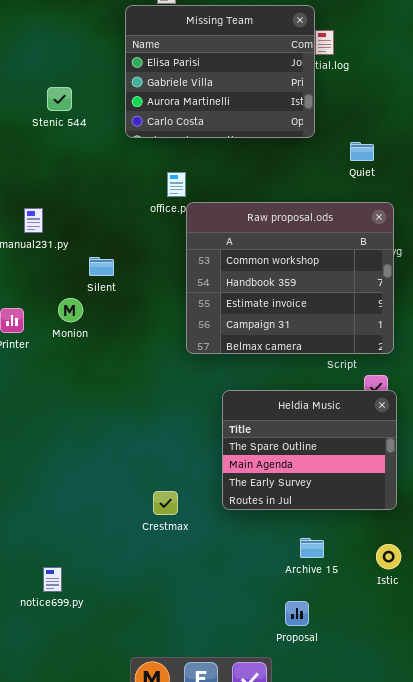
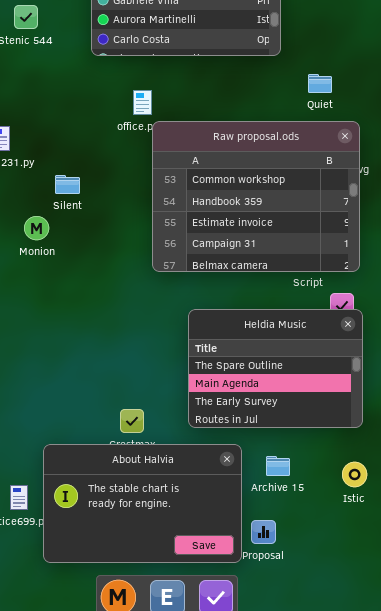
Quiet: [350,142,374,161] -> [308,74,332,93], moved
About Halvia: none -> [43,444,242,563], opened

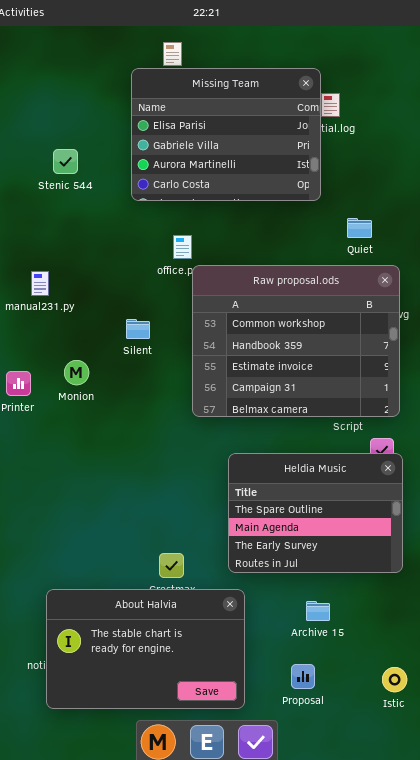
Silent: [55,175,80,194] -> [126,319,150,339], moved
About Halvia: [43,444,242,563] -> [46,589,245,709], moved
Istic: [342,462,367,487] -> [382,667,407,692], moved

